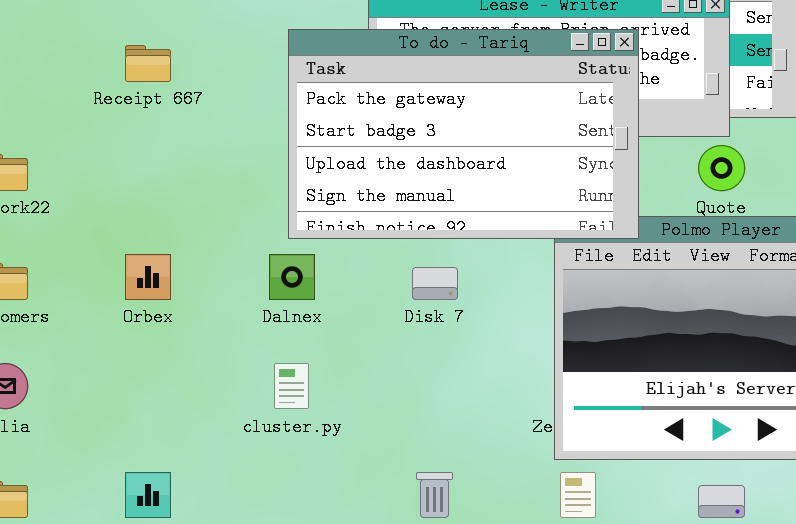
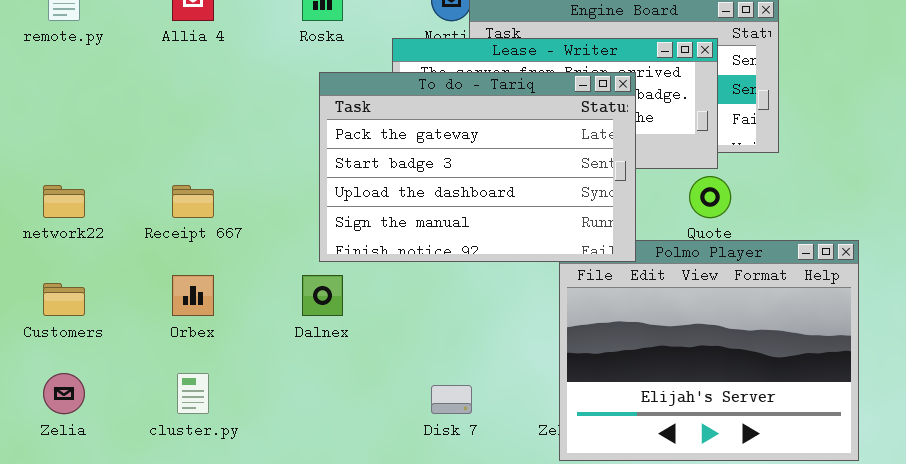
Receipt 667: [125,45,171,82] -> [172,185,214,218], moved
Disk 7: [412,267,458,300] -> [431,385,472,414], moved
cluster.py: [274,363,309,409] -> [177,373,209,414], moved

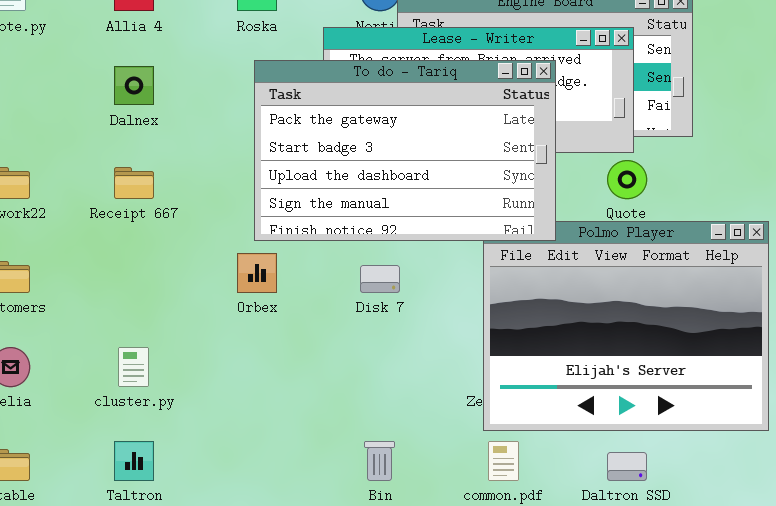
Orbex: [172,275,214,316] -> [237,253,277,293], moved
Dalnex: [302,275,343,316] -> [114,66,154,105], moved
Disk 7: [431,385,472,414] -> [360,265,400,293], moved

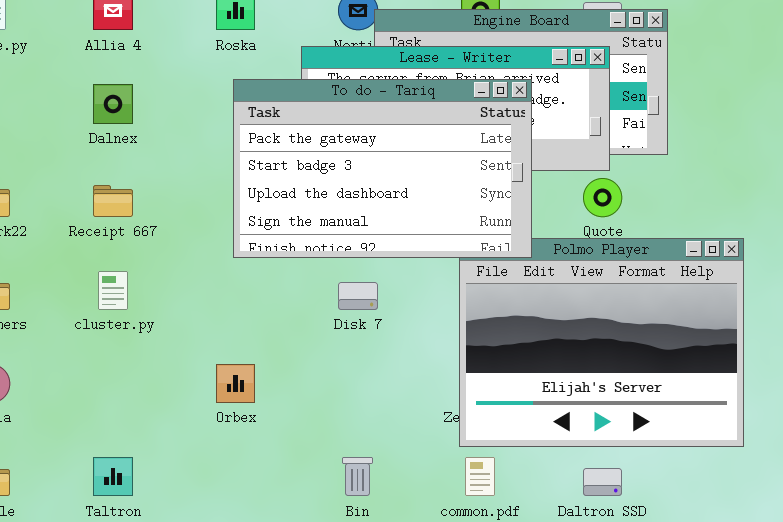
Orbex: [237,253,277,293] -> [216,364,255,403], moved
cluster.py: [118,347,149,387] -> [98,271,128,310], moved

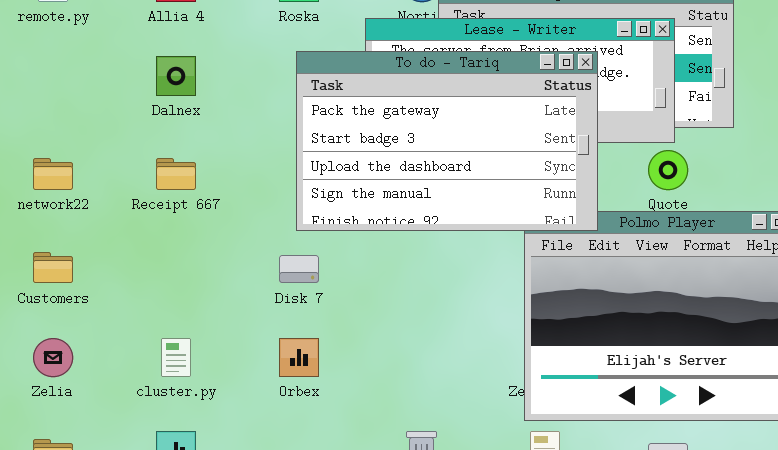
cluster.py: [98,271,128,310] -> [161,338,191,377], moved
Disk 7: [338,282,378,310] -> [279,255,319,283], moved

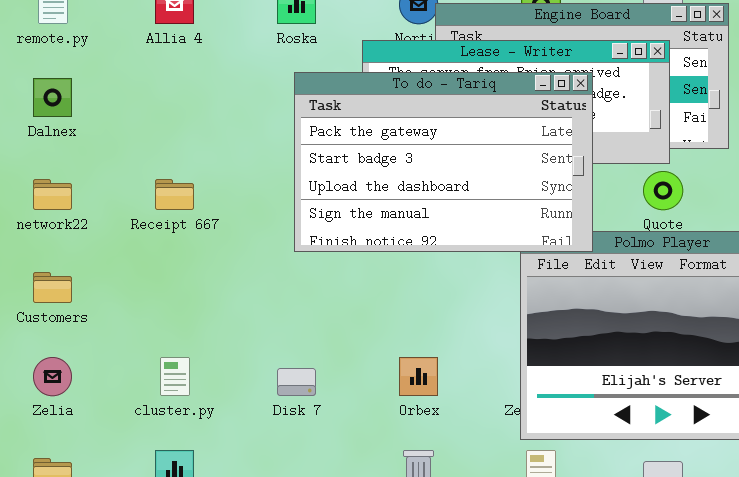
Dalnex: [156,56,196,96] -> [33,78,72,117], moved
Disk 7: [279,255,319,283] -> [277,368,316,396], moved
Orbex: [279,338,319,377] -> [399,357,438,396], moved

